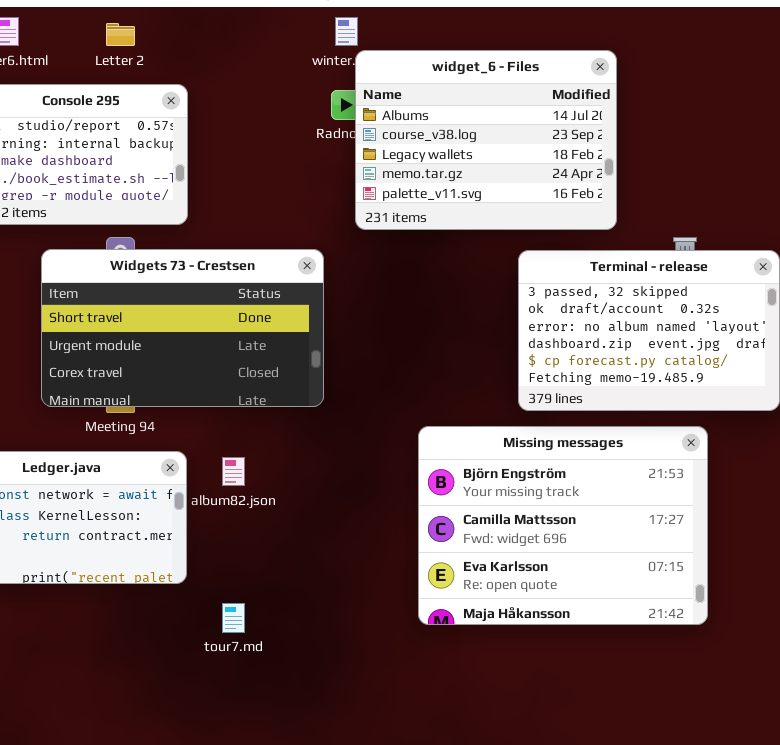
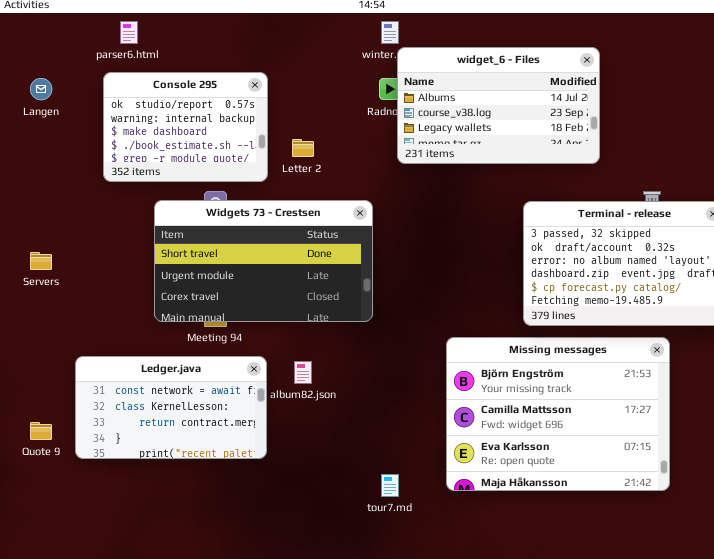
Letter 2: [106,23,135,46] -> [292,139,314,157], moved
widget_6 - Files: [355,50,617,230] -> [397,47,600,164], resized
tour7.md: [222,603,245,633] -> [381,474,399,497], moved

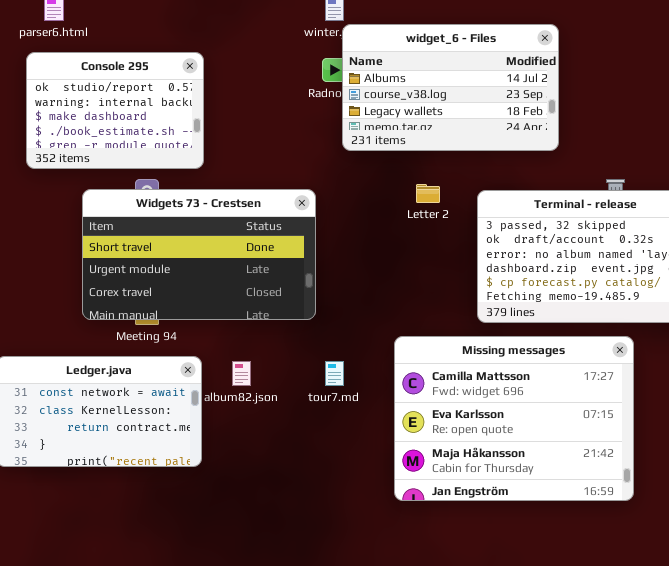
Letter 2: [292,139,314,157] -> [416,184,440,203], moved
Missing messages: [446,337,670,491] -> [394,336,634,501], scrolled down 1 row
tour7.md: [381,474,399,497] -> [325,361,344,386], moved

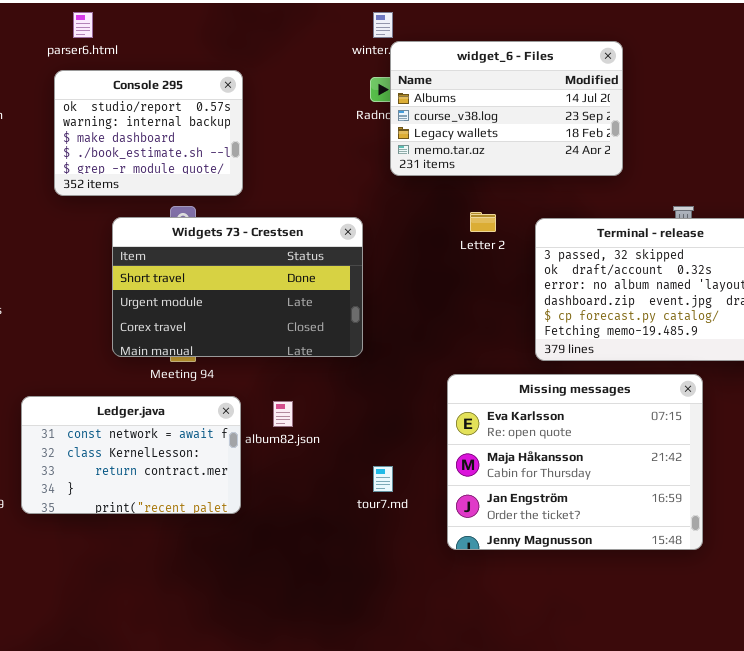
Missing messages: [394,336,634,501] -> [447,374,703,550], scrolled down 1 row
tour7.md: [325,361,344,386] -> [373,466,393,492], moved

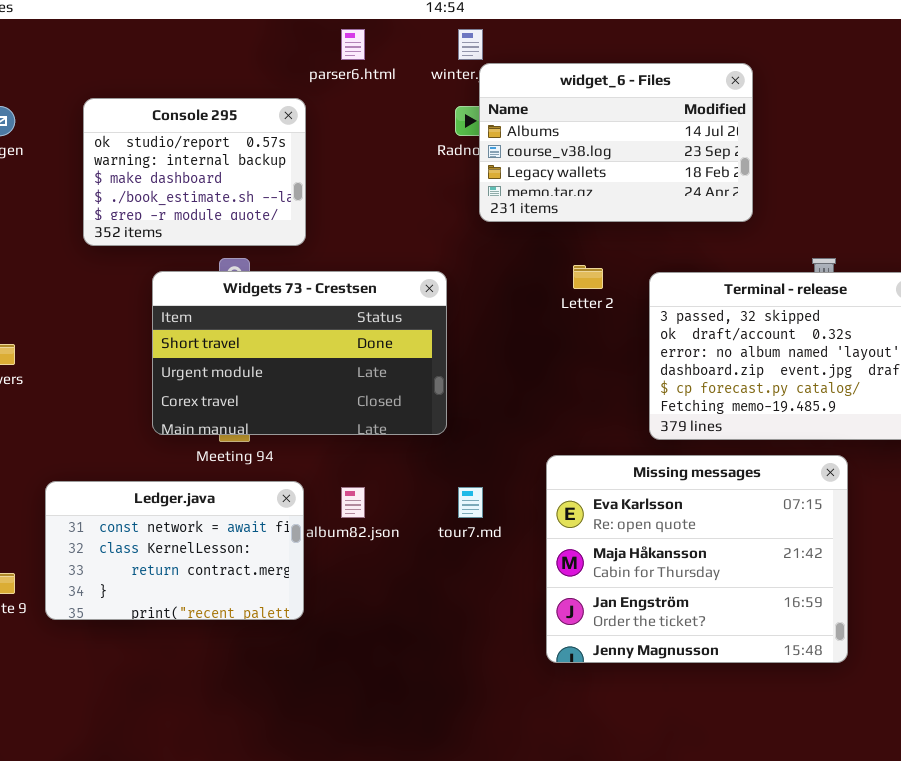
parser6.html: [73,12,93,38] -> [341,29,365,60], moved
tour7.md: [373,466,393,492] -> [458,487,483,518], moved

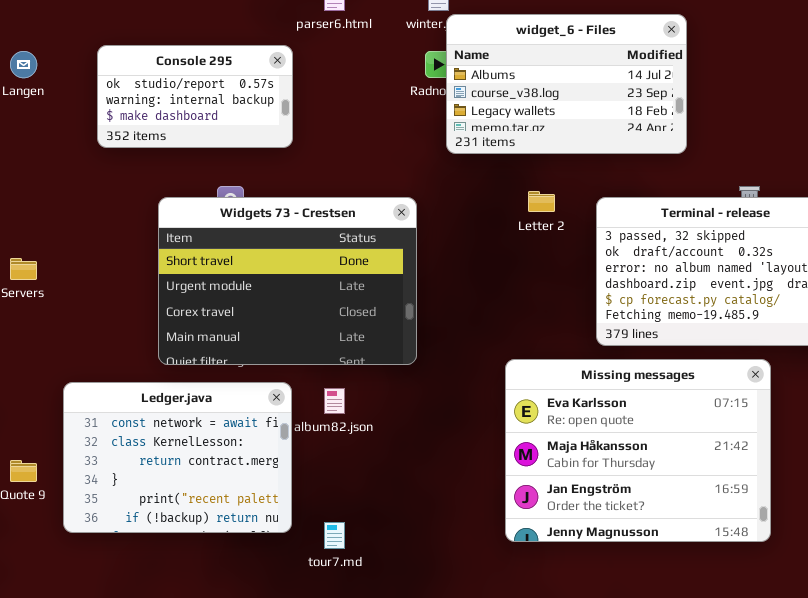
Console 295: [83,98,306,246] -> [97,45,293,148], resized
Widgets 73 - Crestsen: [152,271,447,435] -> [158,197,417,365], resized
Ledger.java: [45,481,304,620] -> [63,382,292,533], resized
tour7.md: [458,487,483,518] -> [324,522,345,549], moved

